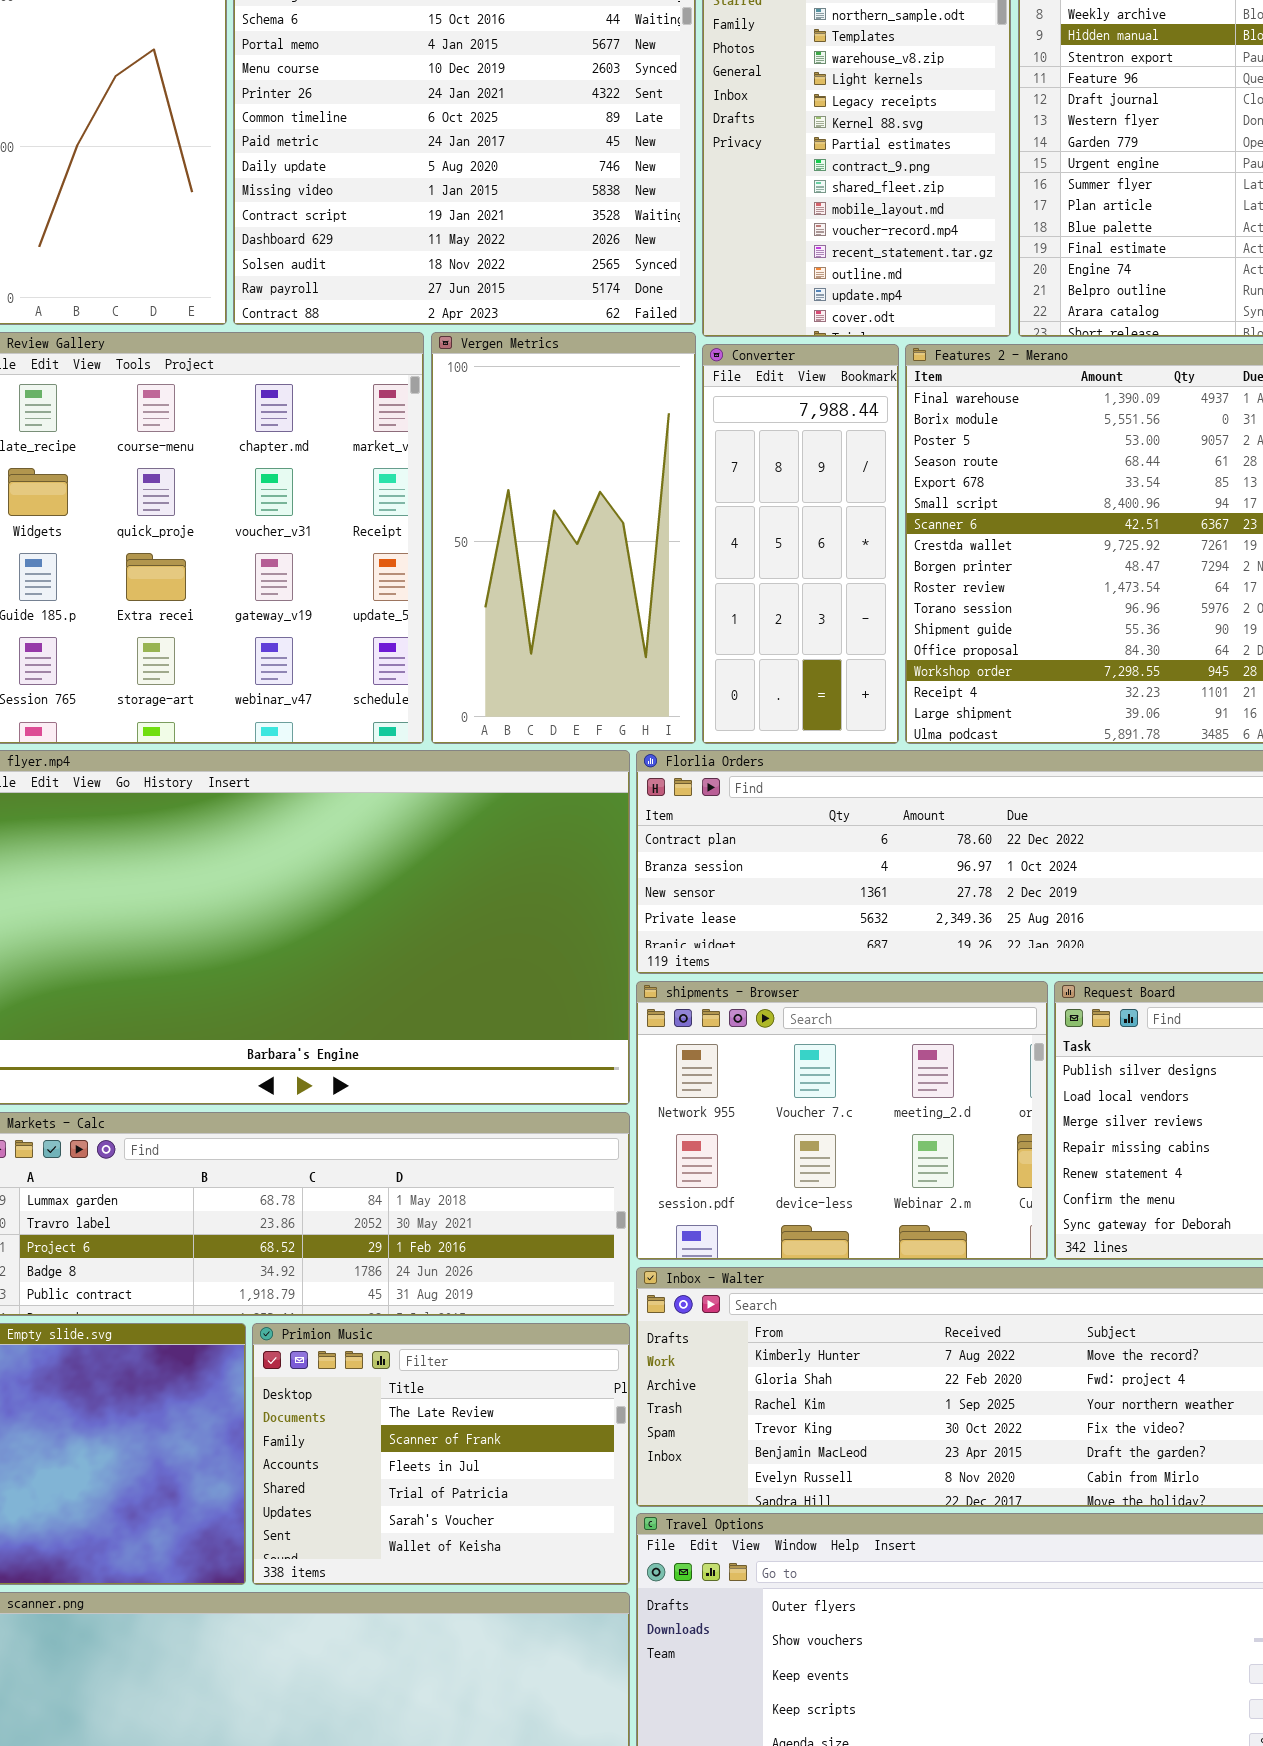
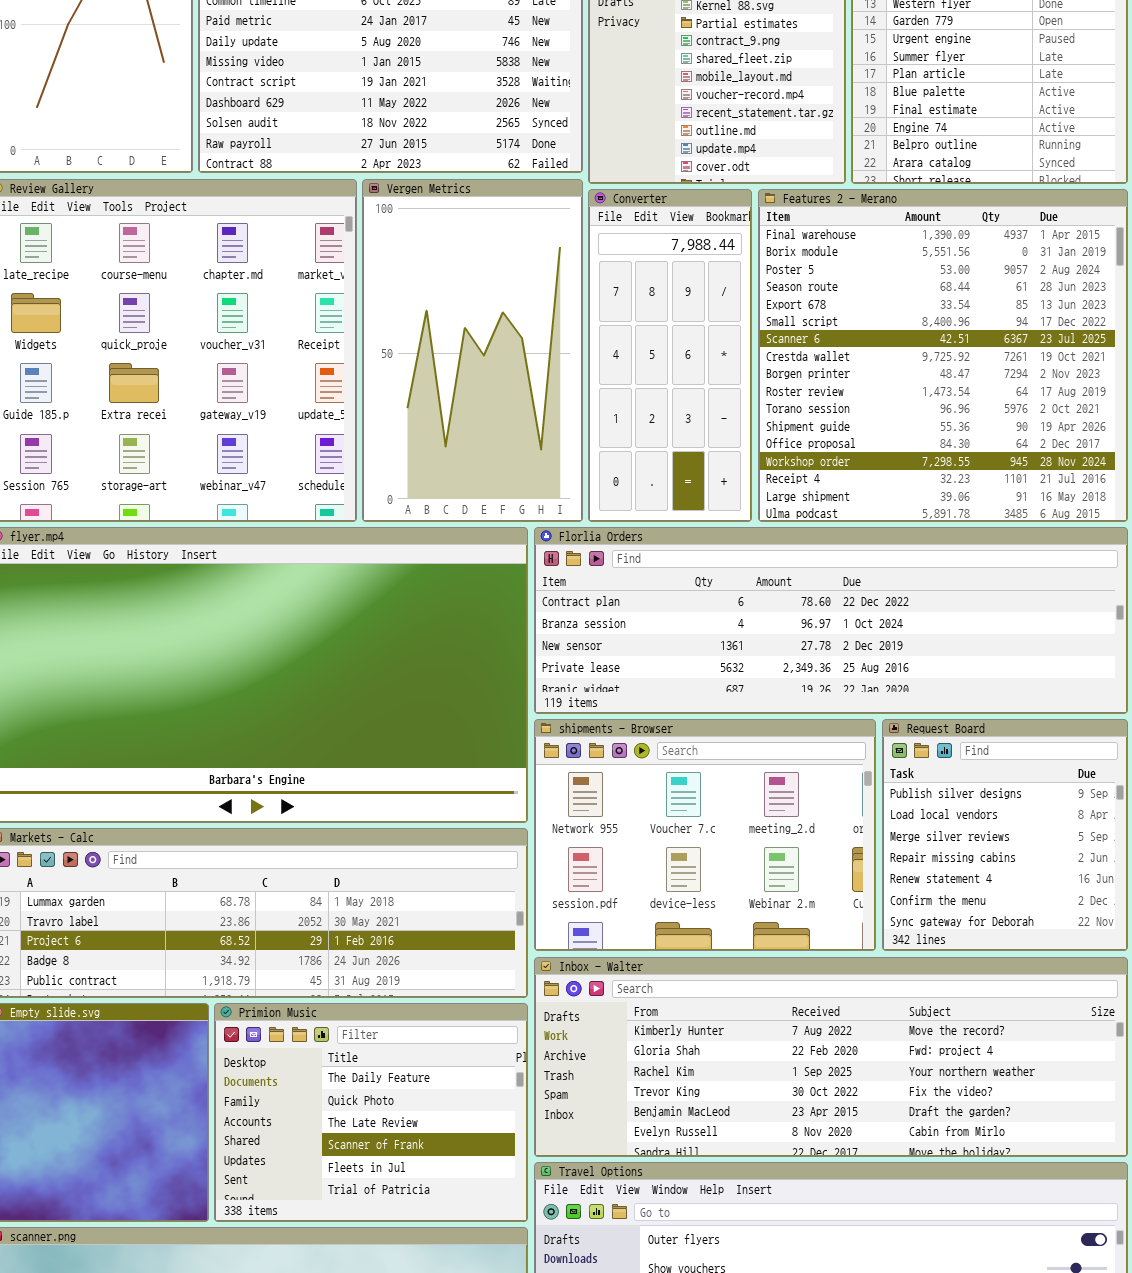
Primion Music: [252,1323,630,1585] -> [214,1003,528,1222], scrolled up 2 rows

